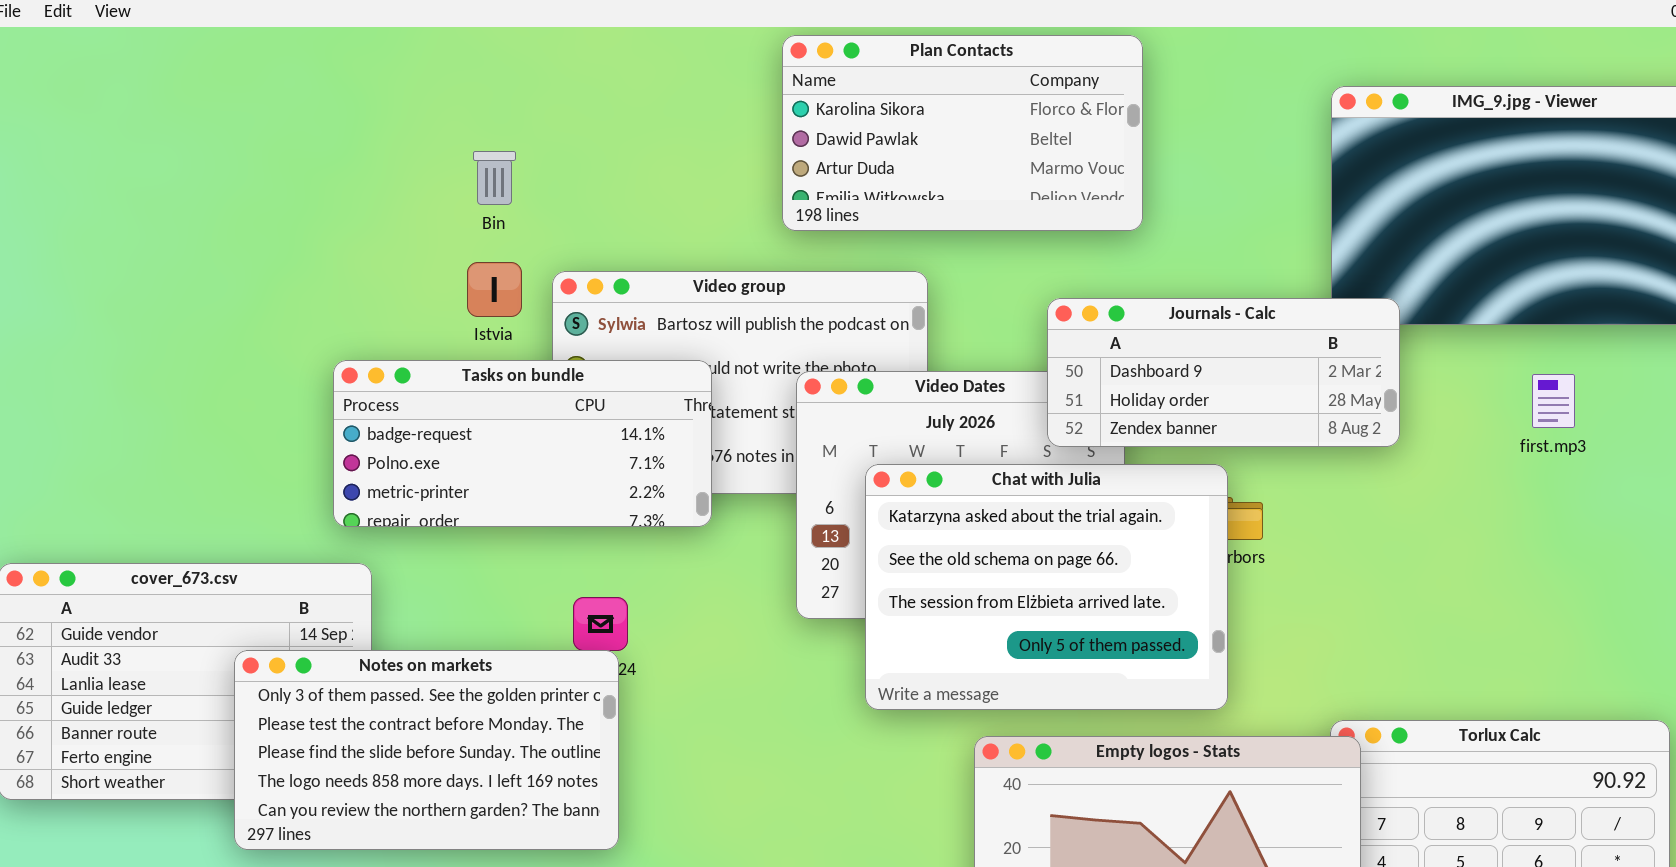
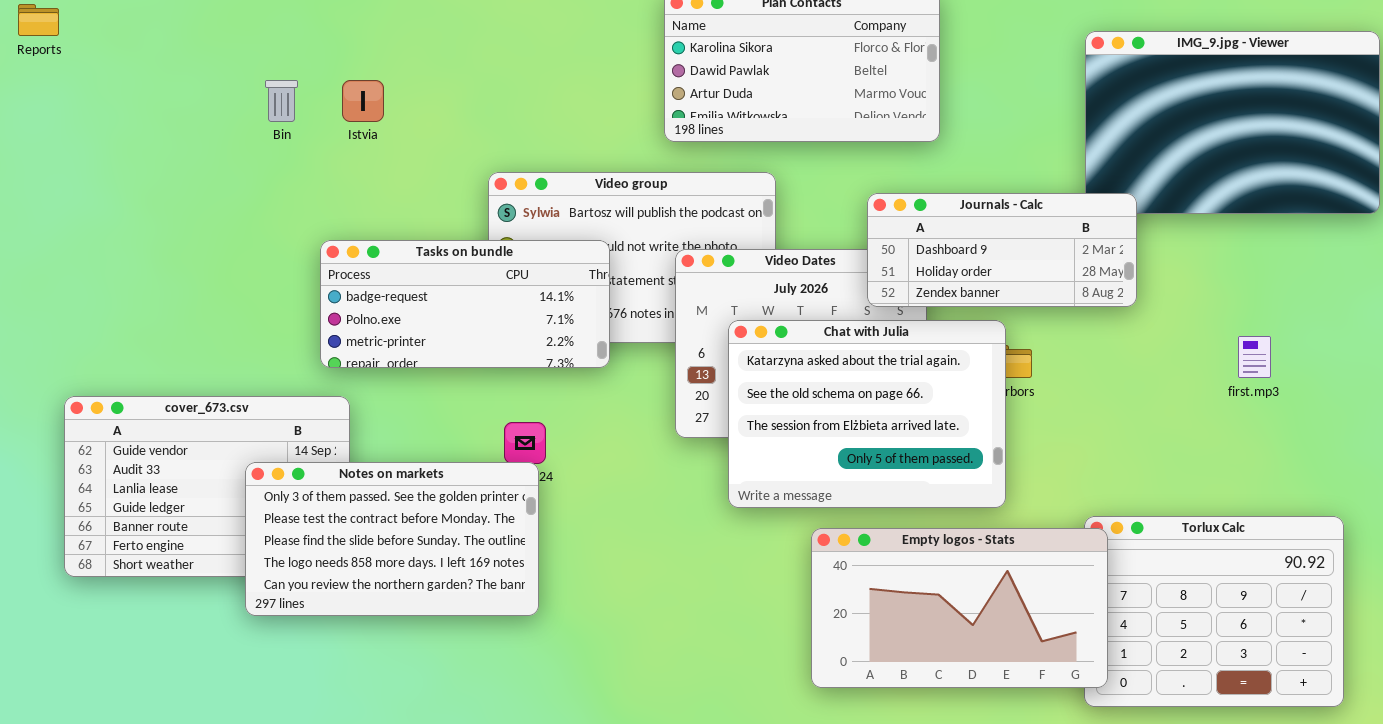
Bin: [473,151,516,205] -> [265,80,298,122], moved
Istvia: [467,262,522,317] -> [342,80,384,122], moved
first.mp3: [1532,374,1575,428] -> [1238,336,1271,378], moved

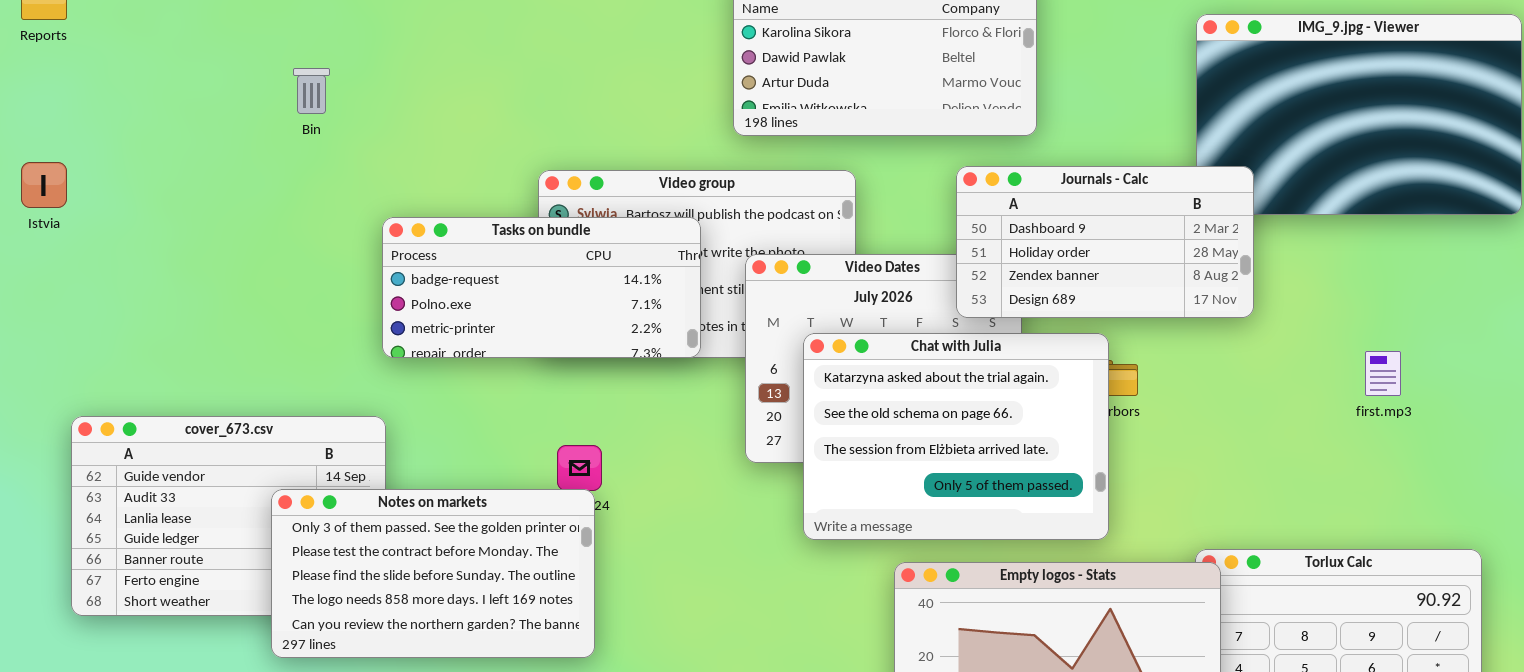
Istvia: [342,80,384,122] -> [21,162,67,208], moved
Journals - Calc: [867,193,1137,307] -> [956,166,1254,318], resized
Tasks on bundle: [320,240,610,368] -> [382,217,701,358], moved

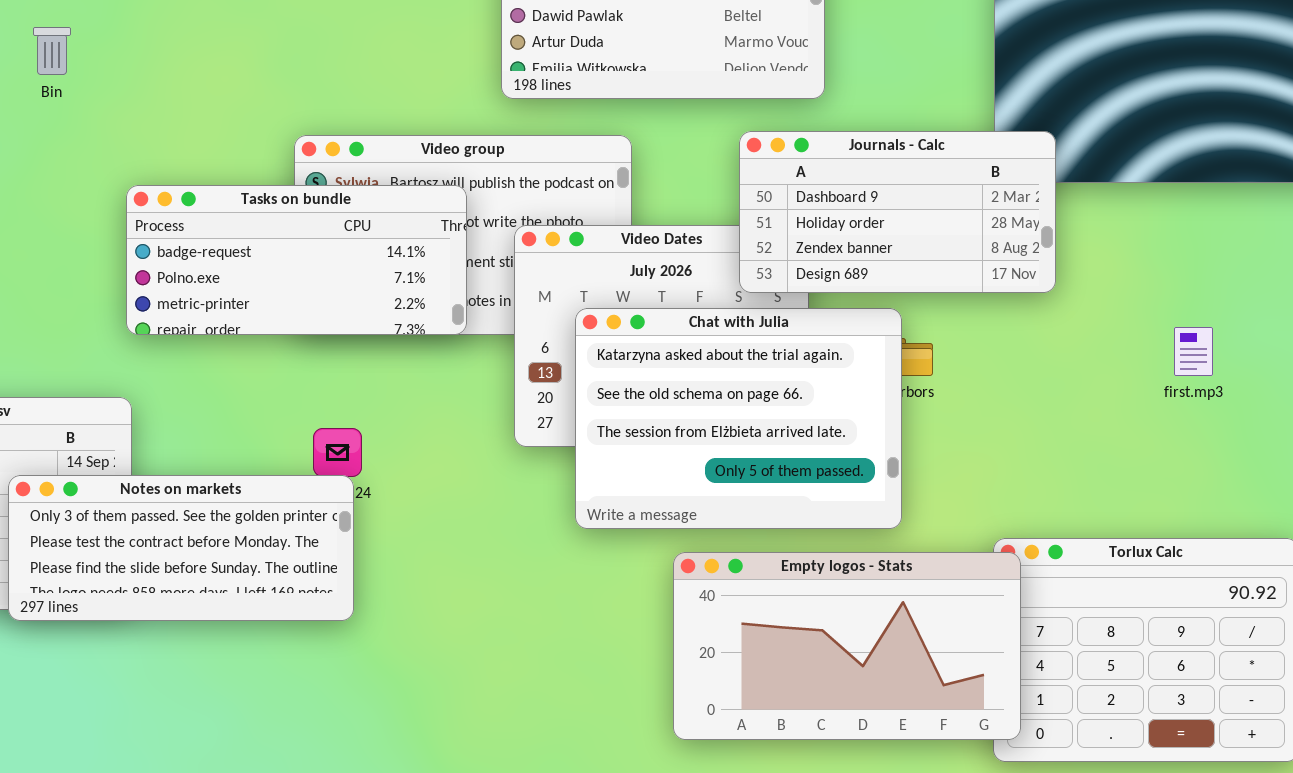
Notes on markets: [271,489,595,658] -> [8,475,354,621], resized

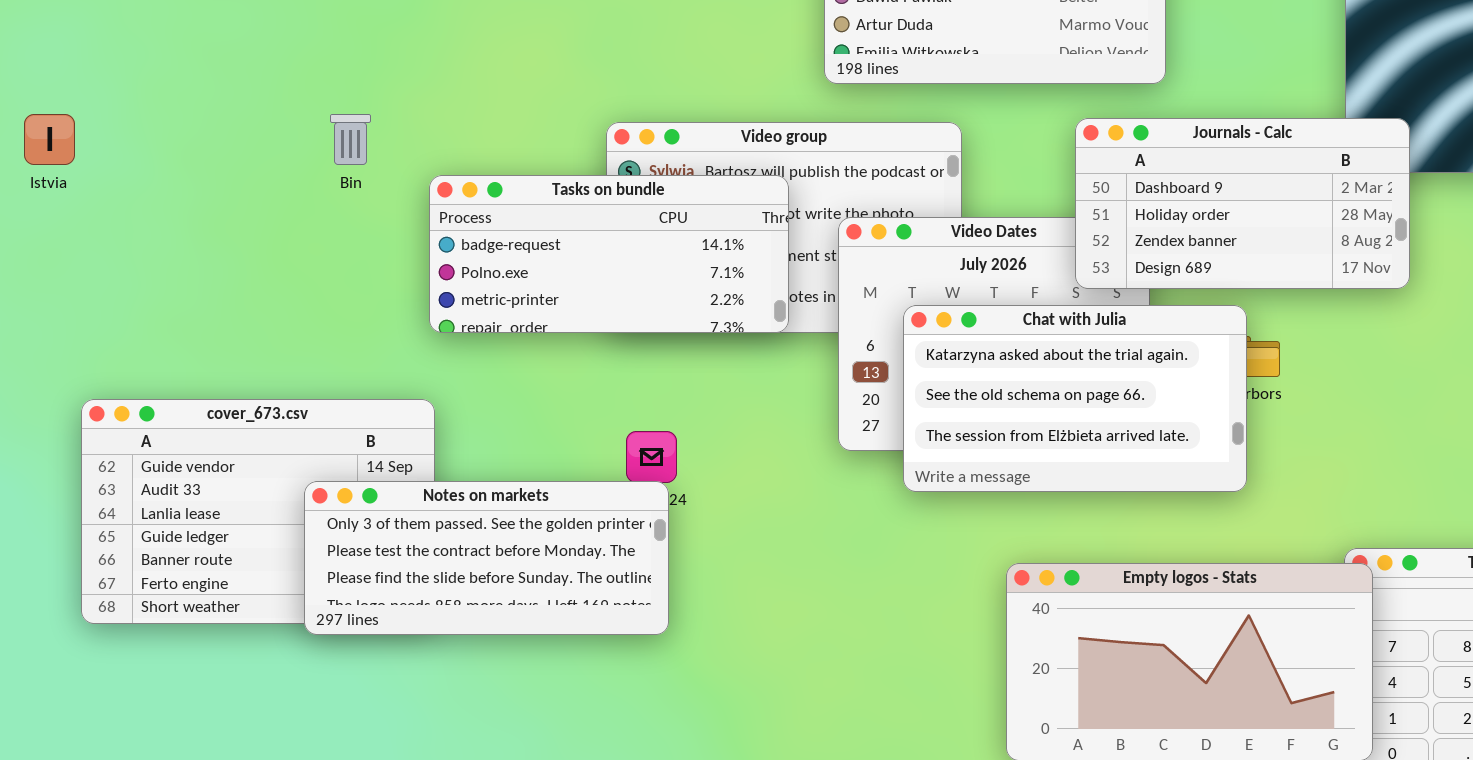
Bin: [33,27,71,75] -> [330,114,371,165], moved
Chat with Julia: [575,308,902,529] -> [903,305,1247,492], resized

